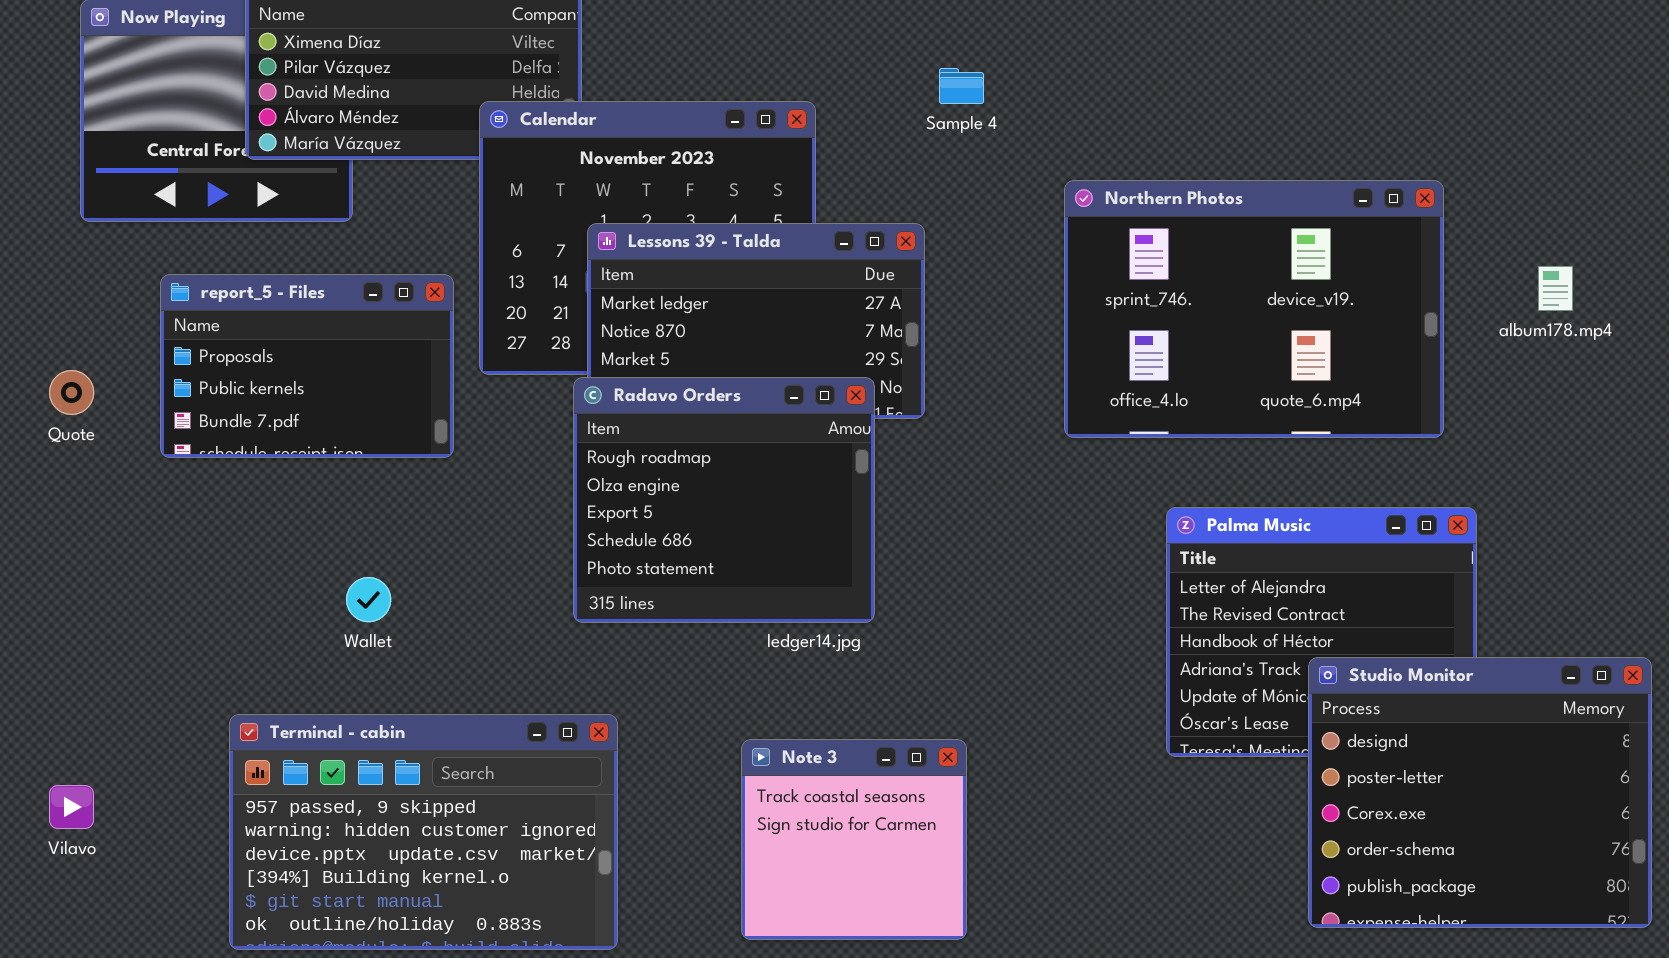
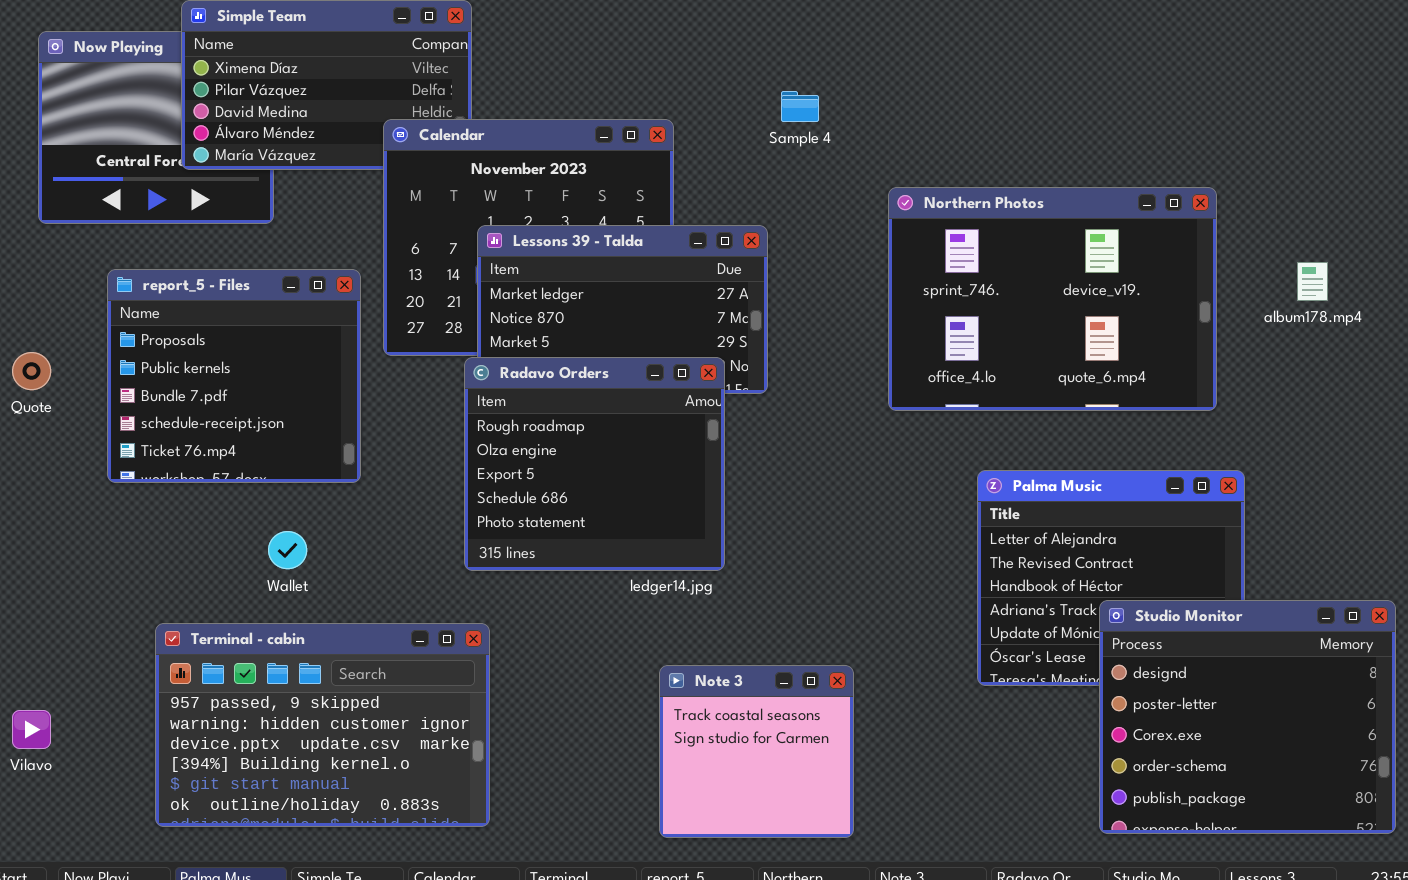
report_5 - Files: [160,274,454,458] -> [107,269,361,483], resized
Terminal - cabin: [229,714,618,950] -> [155,623,490,827], moved
Note 3: [741,739,967,940] -> [659,665,854,838], moved

